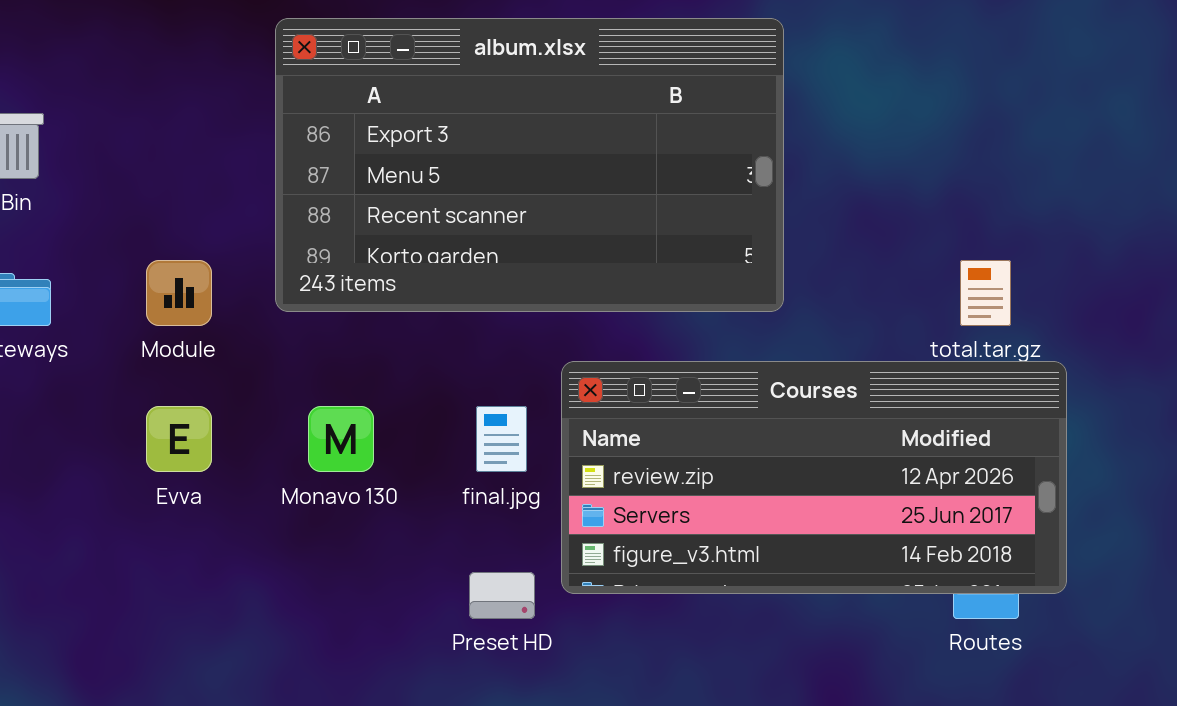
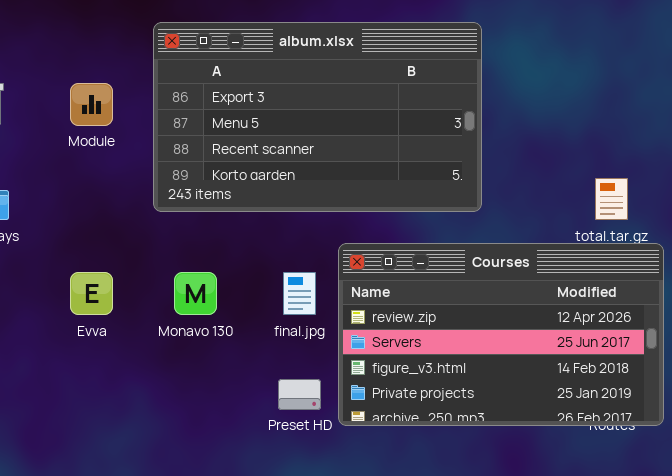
Module: [146,260,212,326] -> [70,83,113,126], moved
Courses: [561,361,1067,594] -> [338,243,664,426], resized

